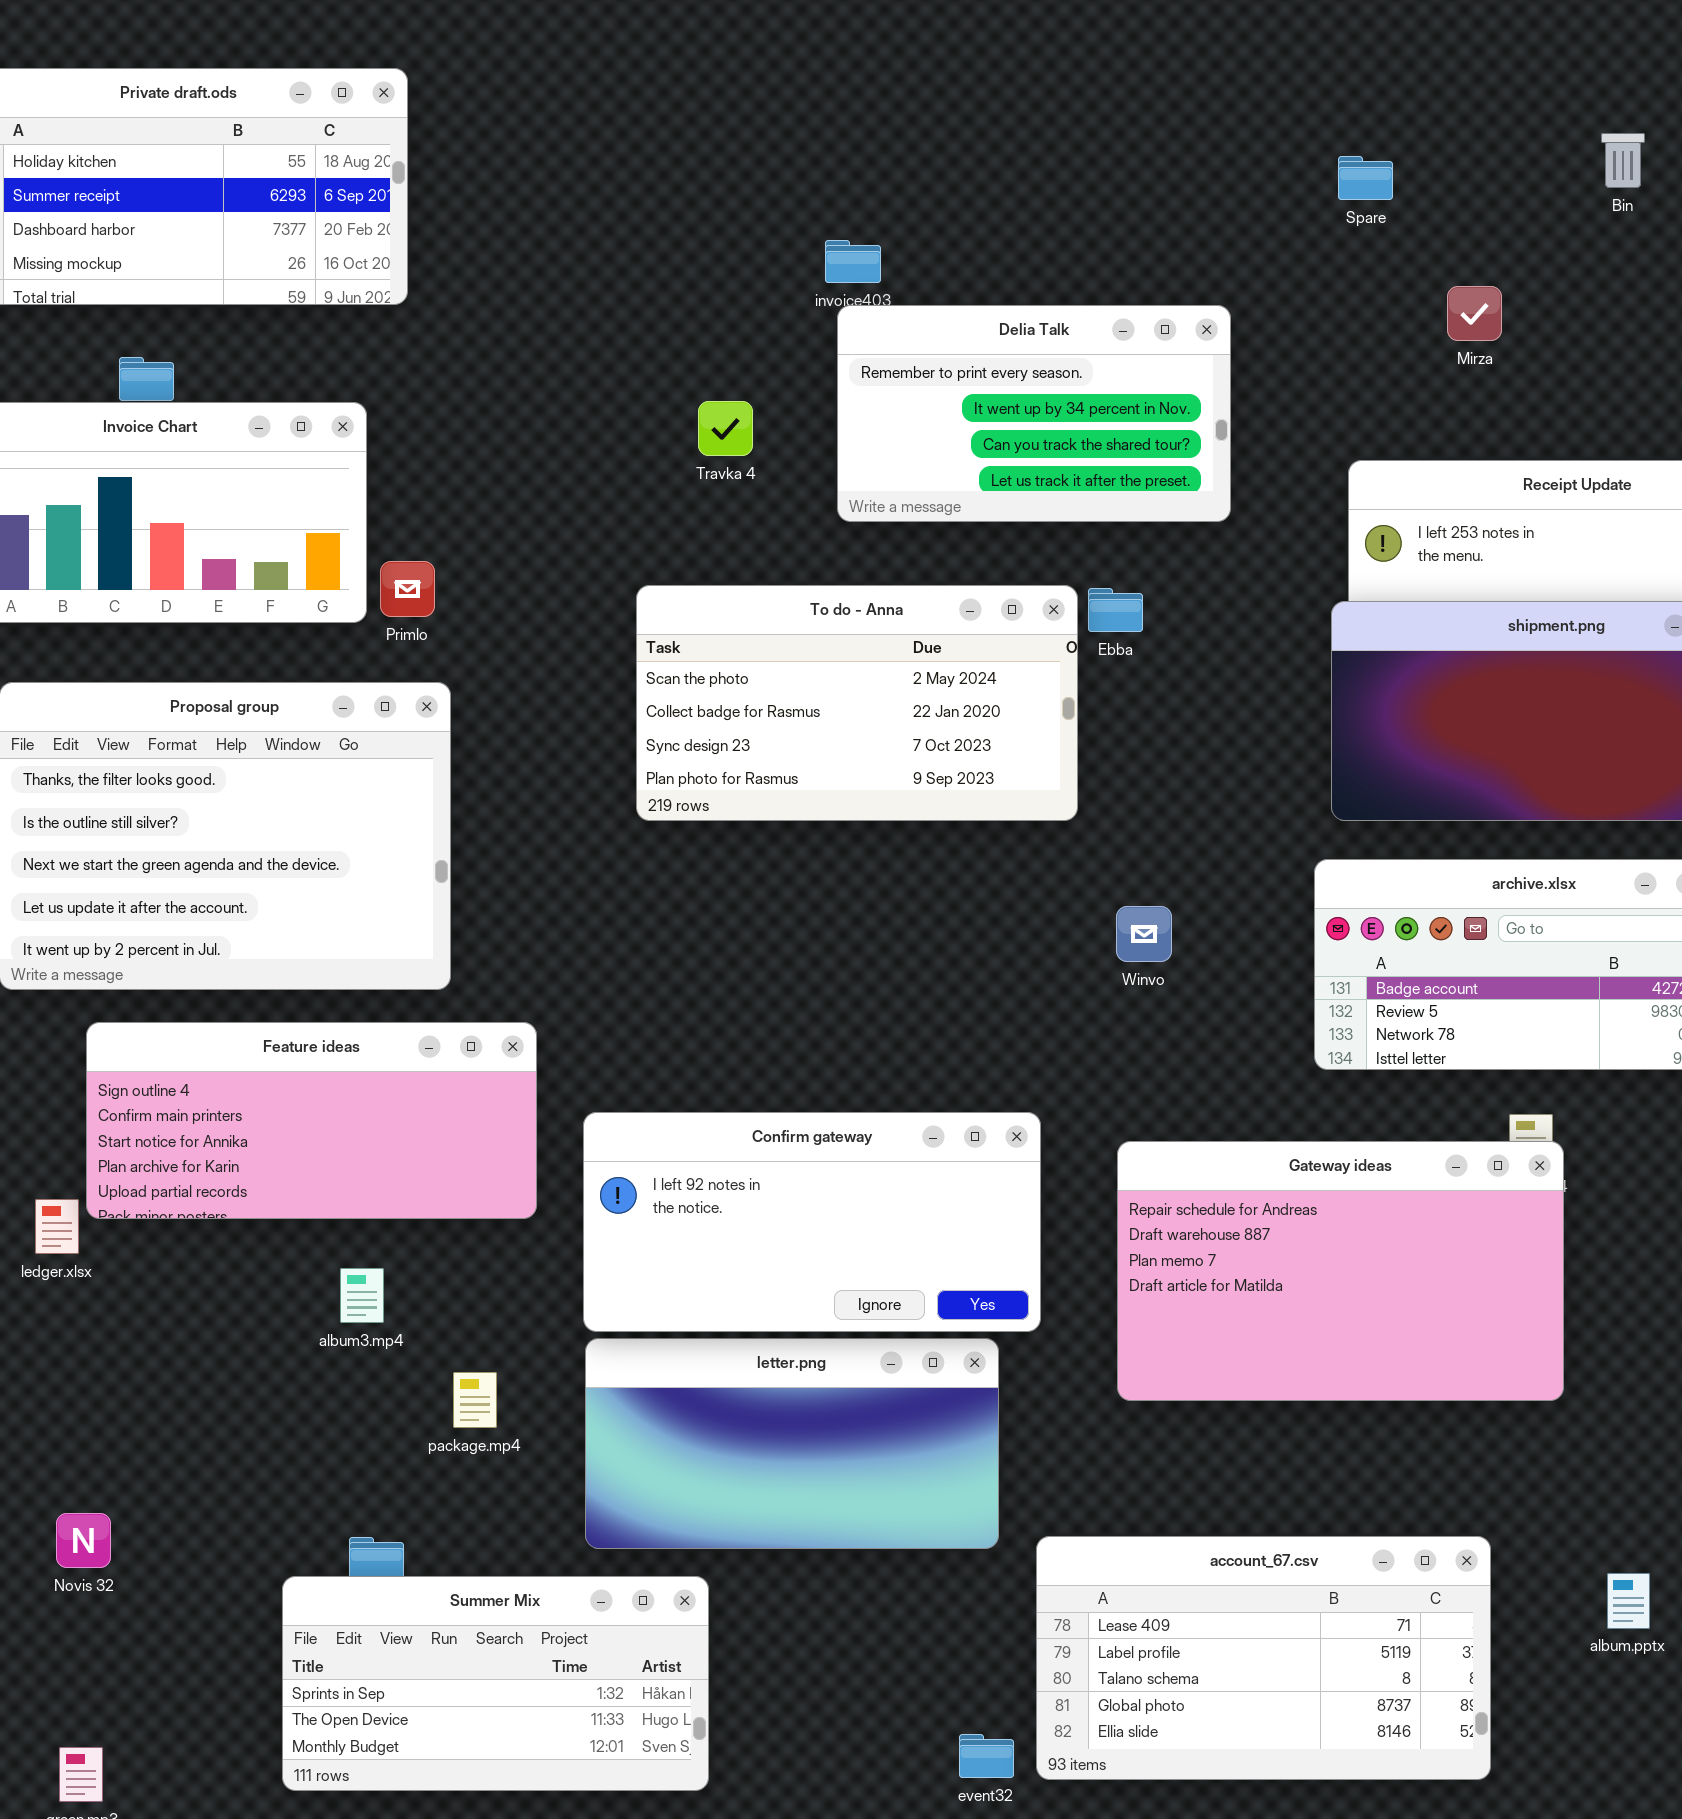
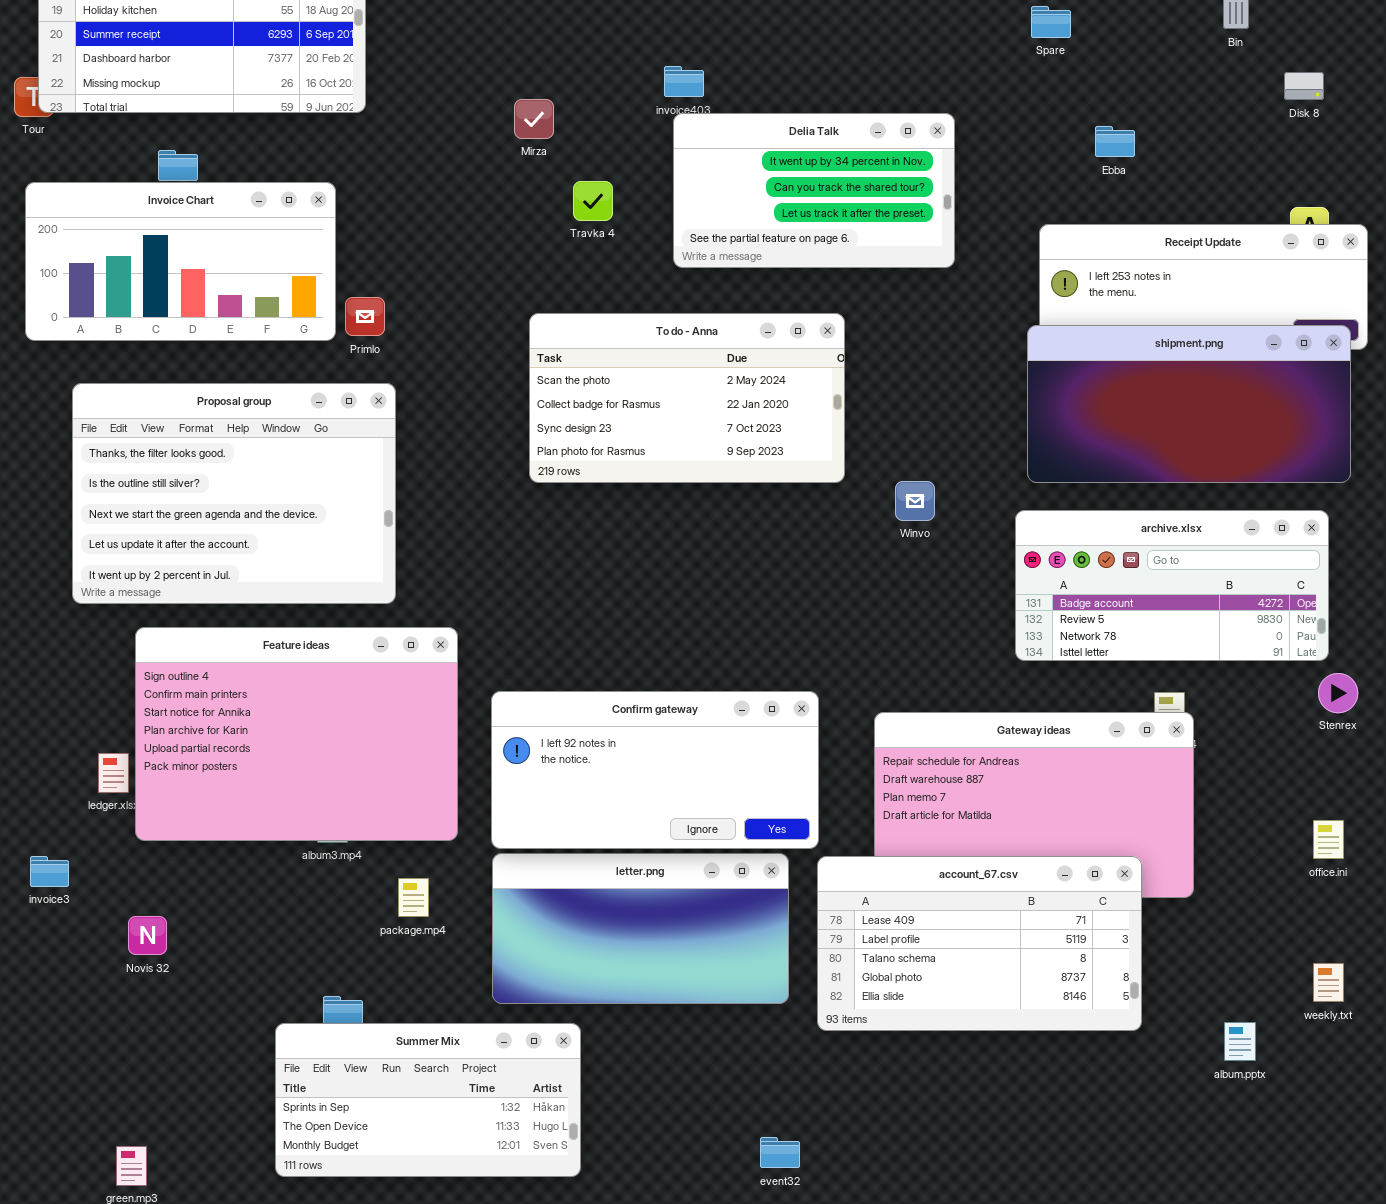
Mirza: [1447,286,1502,341] -> [514,99,554,139], moved
Delia Talk: [837,305,1231,522] -> [673,113,955,268], scrolled down 1 row
Ebba: [1088,588,1143,632] -> [1095,126,1135,157], moved
Winvo: [1116,906,1172,962] -> [895,481,935,521], moved
Feature ideas: [86,1022,537,1219] -> [135,627,458,841], resized
Novis 32: [56,1513,111,1568] -> [128,916,167,955], moved
account_67.csv: [1036,1536,1491,1780] -> [817,856,1142,1031], moved

